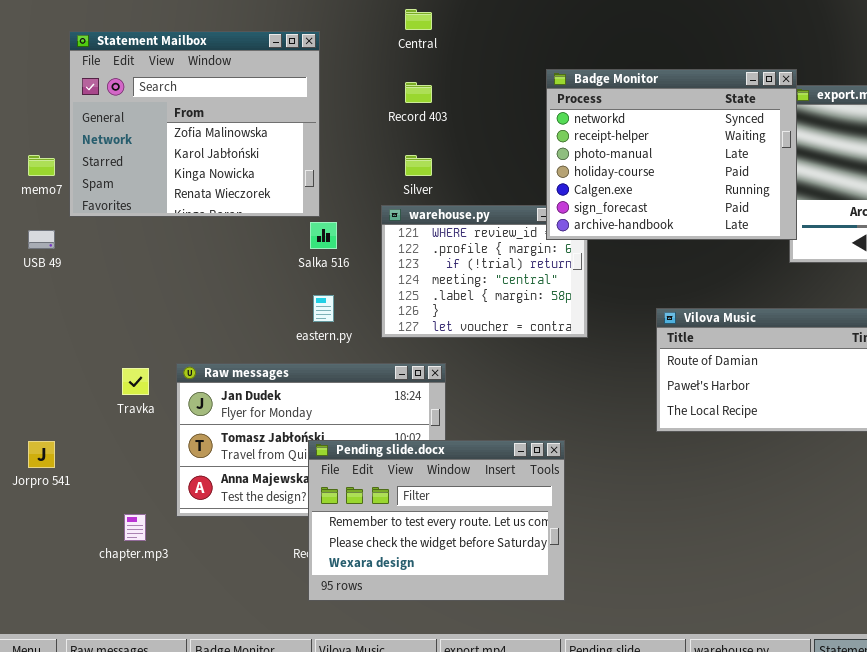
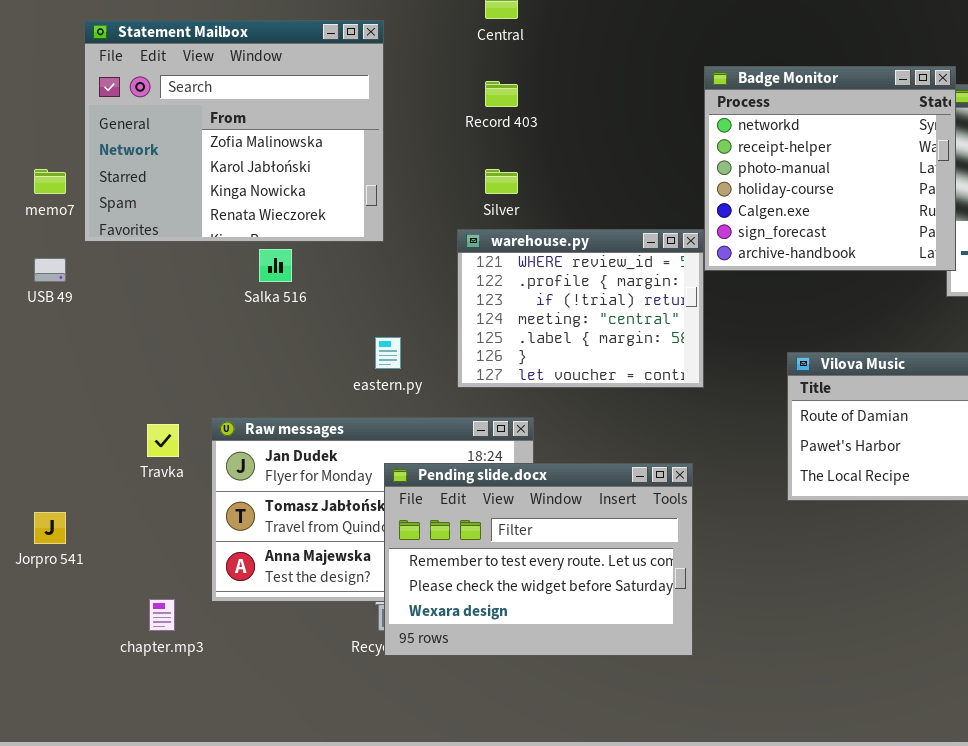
Badge Monitor: [546,69,797,240] -> [704,66,956,271], resized
Salka 516: [310,222,337,249] -> [259,249,292,282], moved
Pending slide.docx: [308,440,565,601] -> [384,463,693,656], moved

